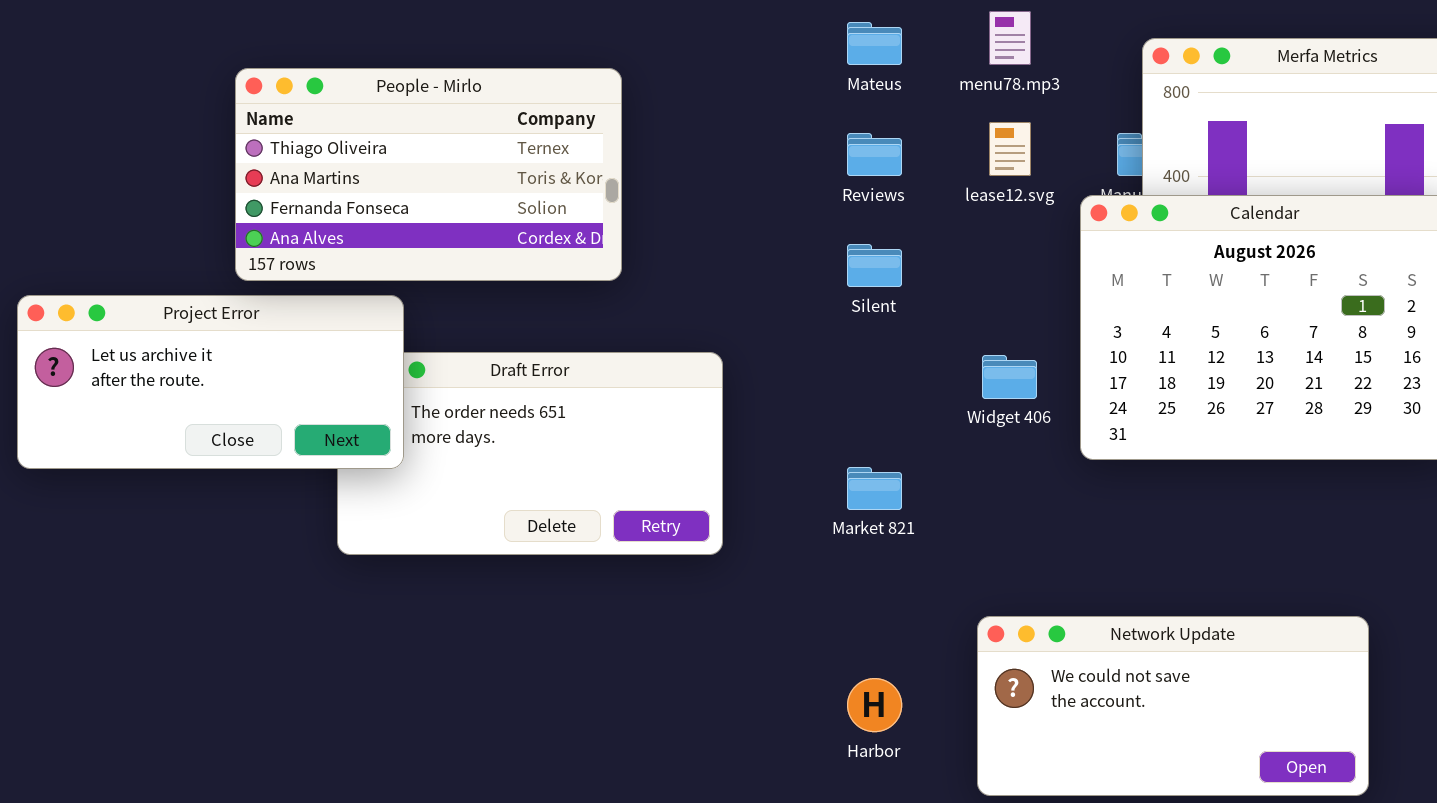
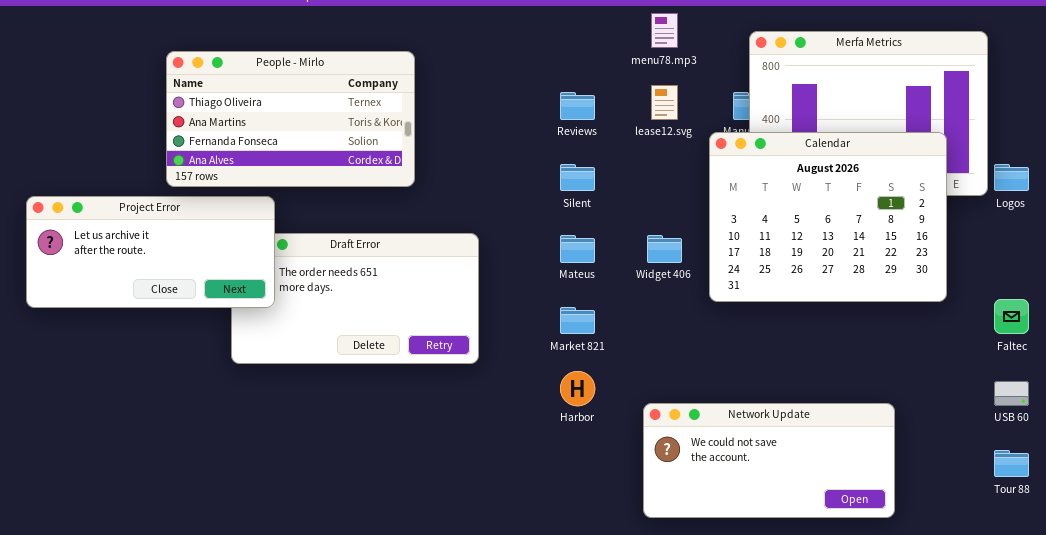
Mateus: [847,22,902,65] -> [560,235,595,263], moved
Harbor: [847,678,902,732] -> [560,371,595,406], moved

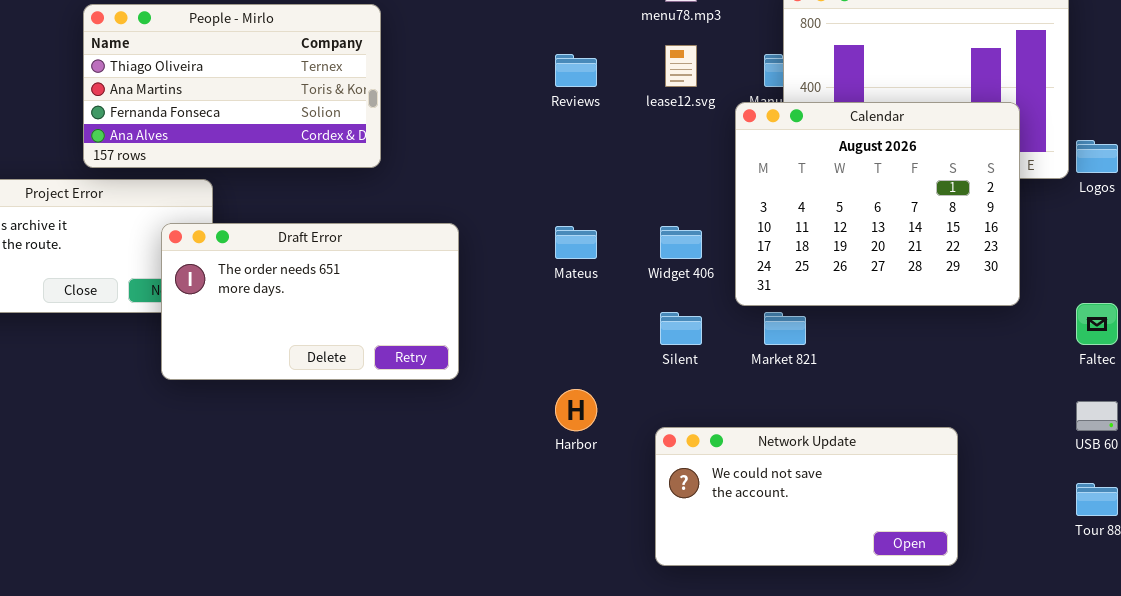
Silent: [560,164,595,191] -> [660,312,702,345], moved
Draft Error: [231,233,479,364] -> [161,223,459,380], raised
Market 821: [560,307,595,334] -> [764,312,806,345], moved

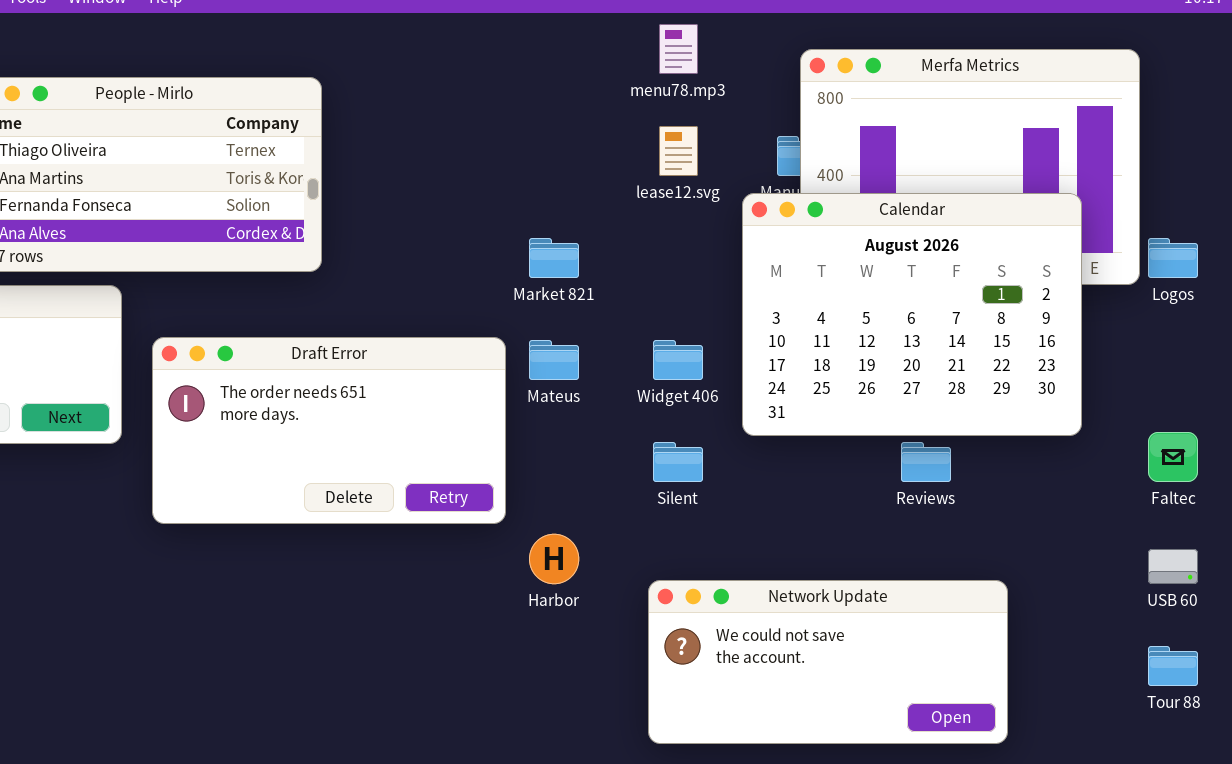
Reviews: [555,54,597,87] -> [901,442,951,482], moved
Draft Error: [161,223,459,380] -> [152,337,506,524], moved
Market 821: [764,312,806,345] -> [529,238,579,278], moved

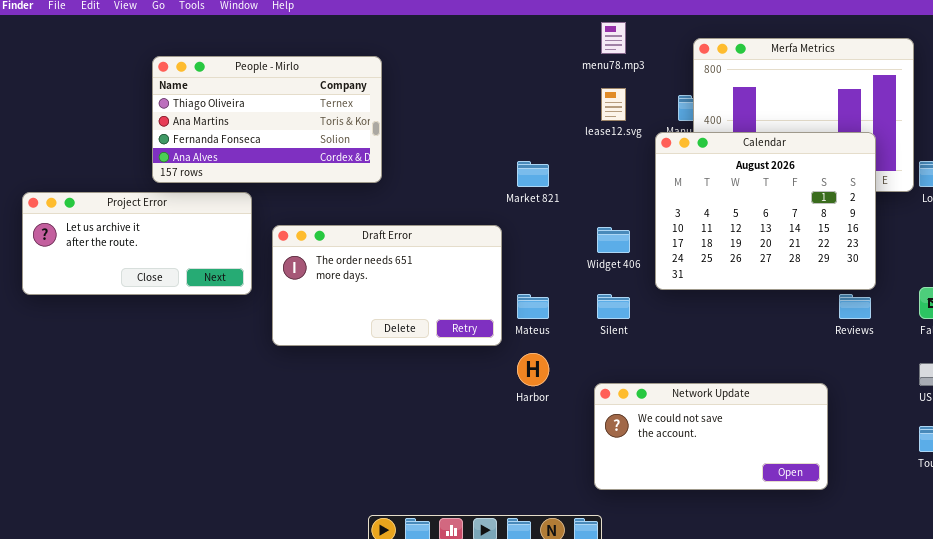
Mateus: [529,340,579,380] -> [517,294,549,319], moved
Reviews: [901,442,951,482] -> [839,294,871,319], moved

